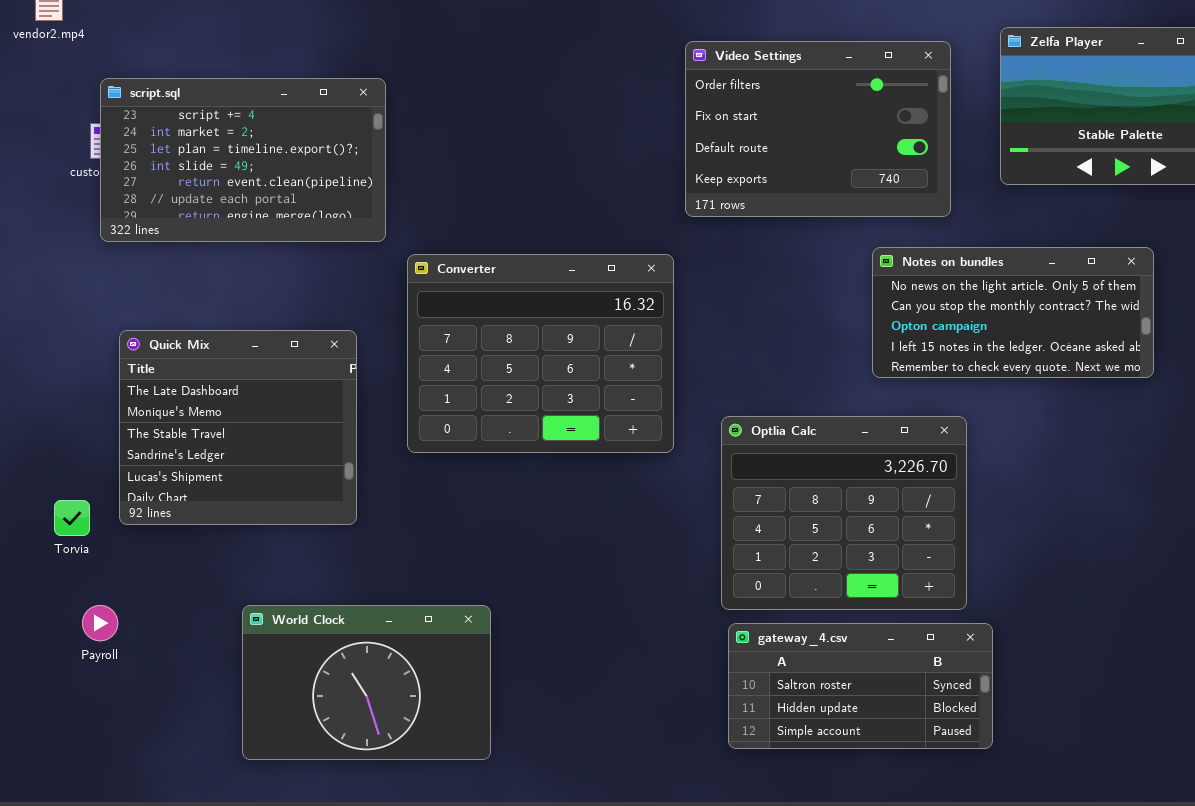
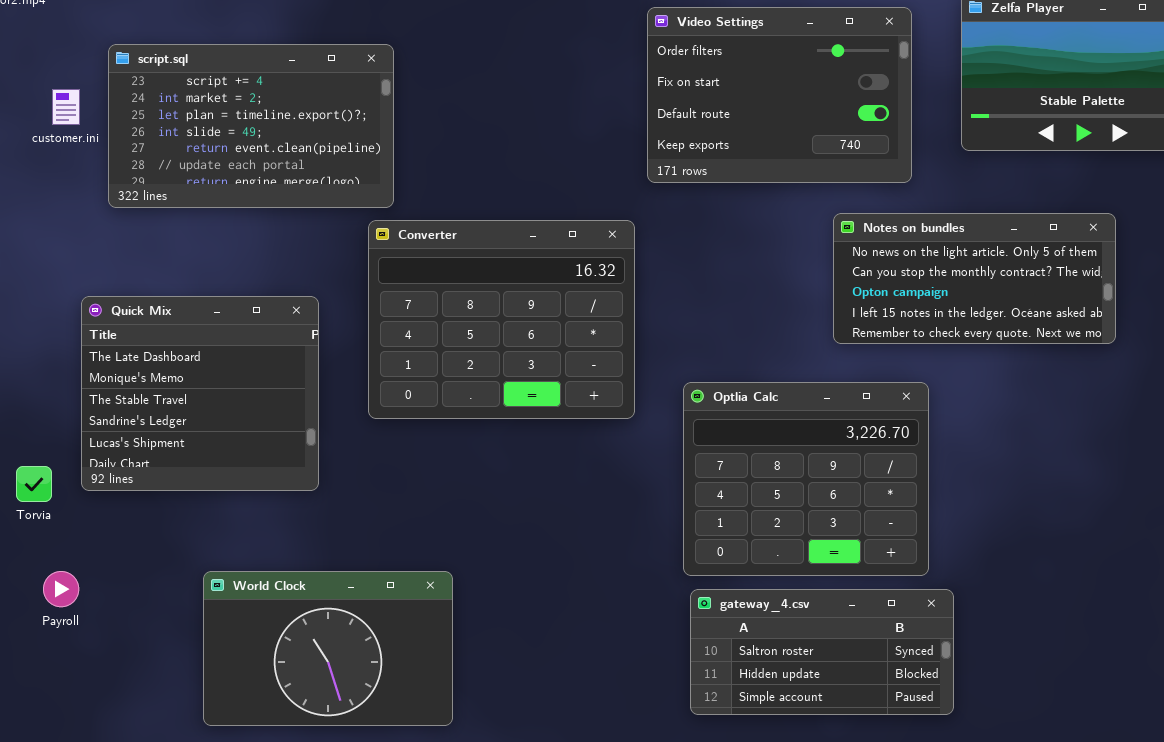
script.sql: [100,78,386,242] -> [108,44,394,208], moved

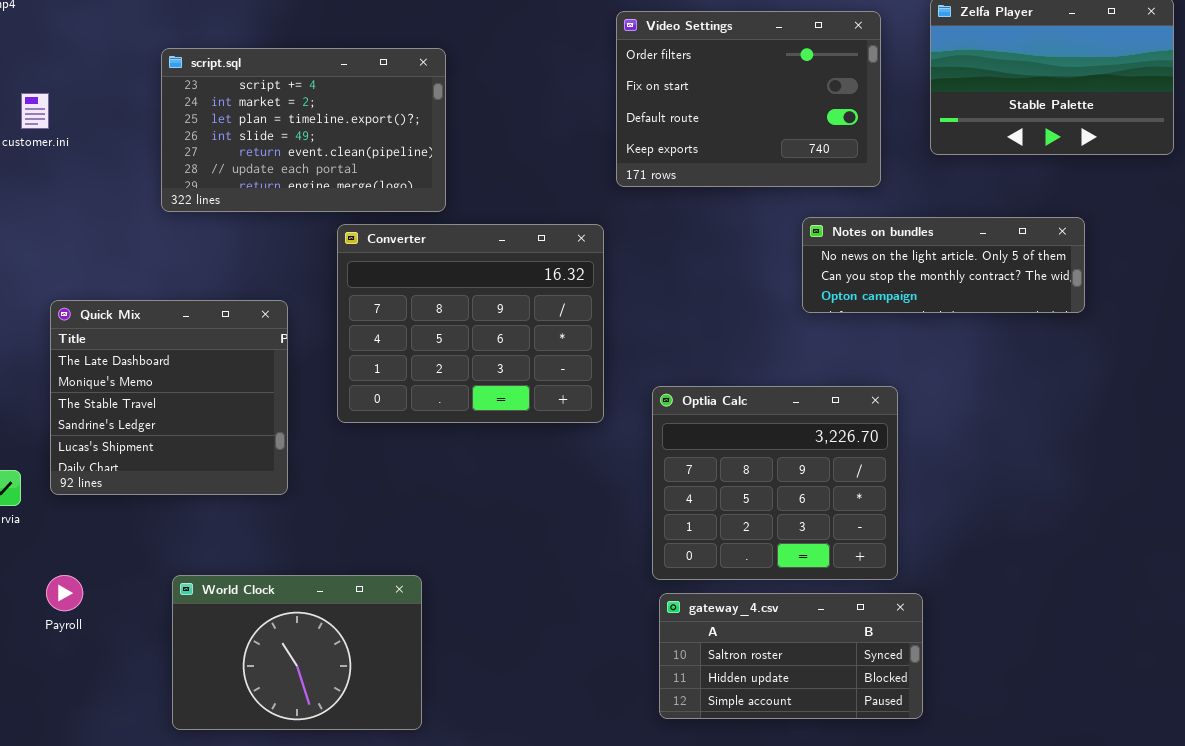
script.sql: [108,44,394,208] -> [161,48,446,212], moved
Notes on bundles: [833,213,1116,344] -> [802,217,1085,313], resized
Payroll: [43,571,79,607] -> [46,575,83,611], moved

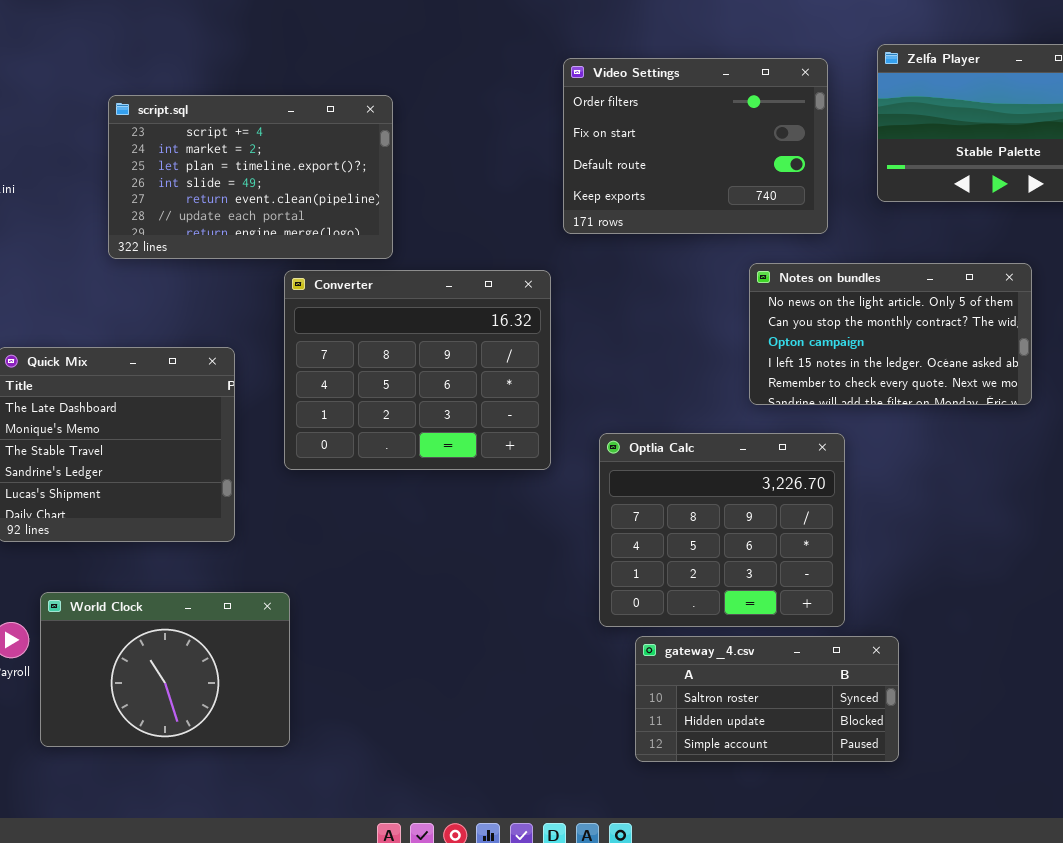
Notes on bundles: [802,217,1085,313] -> [749,263,1032,405], resized
World Clock: [172,575,422,730] -> [40,592,290,747], moved
gateway_4.csv: [659,593,923,719] -> [635,636,899,762], moved

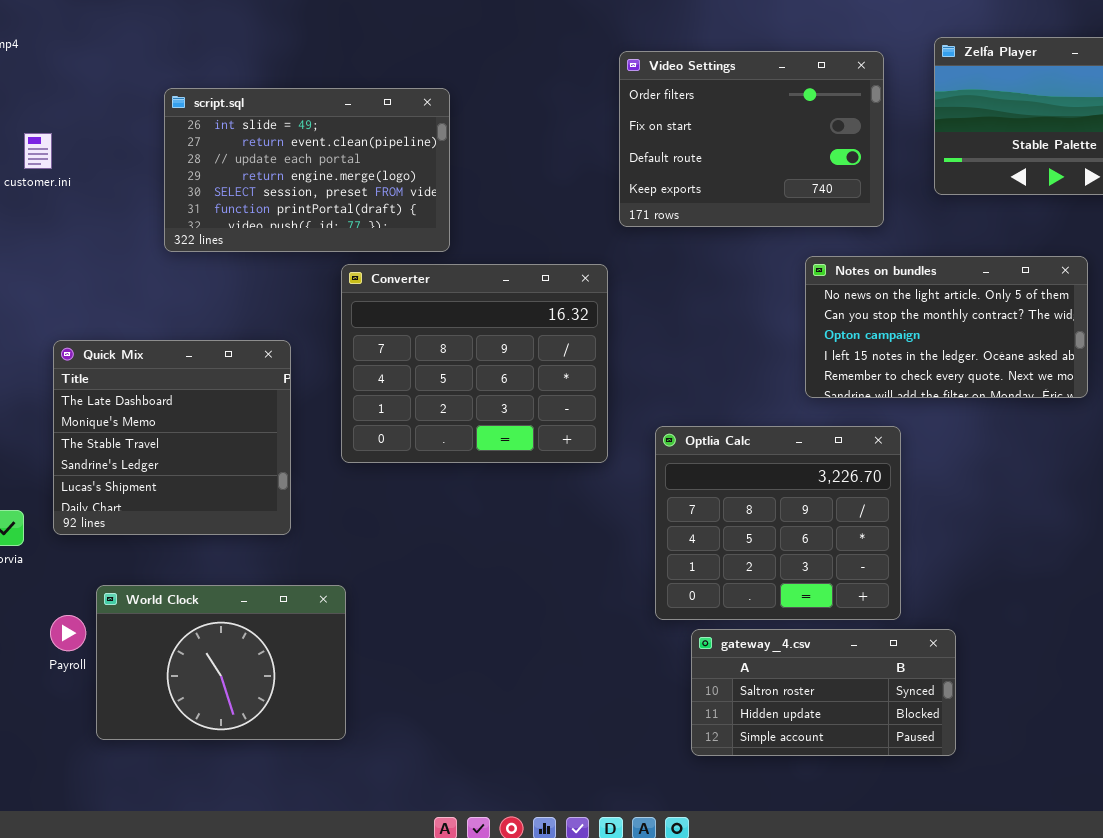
script.sql: [108,95,393,259] -> [164,88,450,252], scrolled down 3 rows

